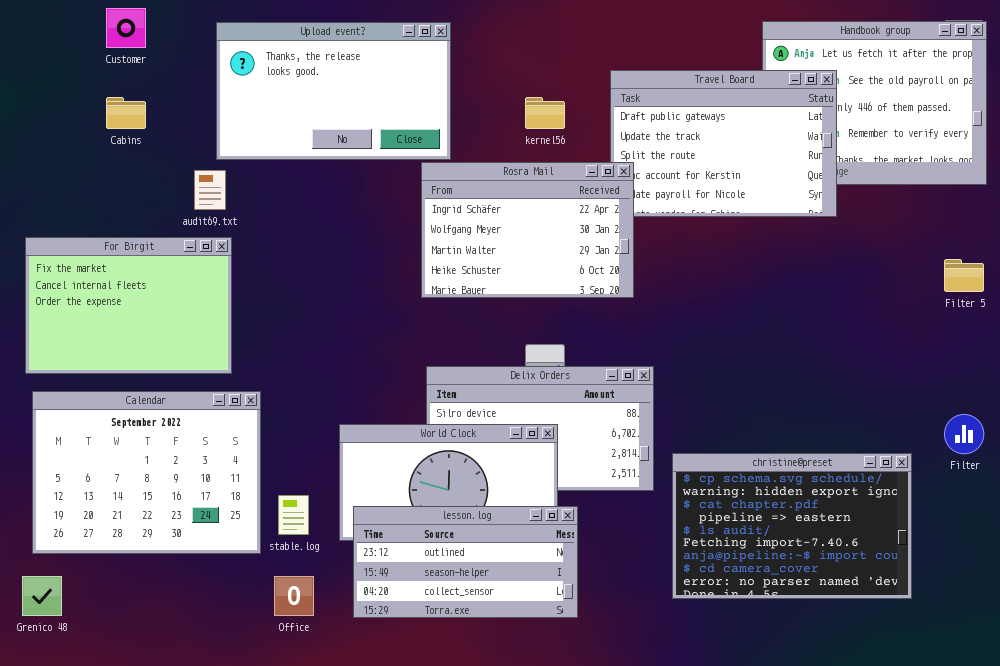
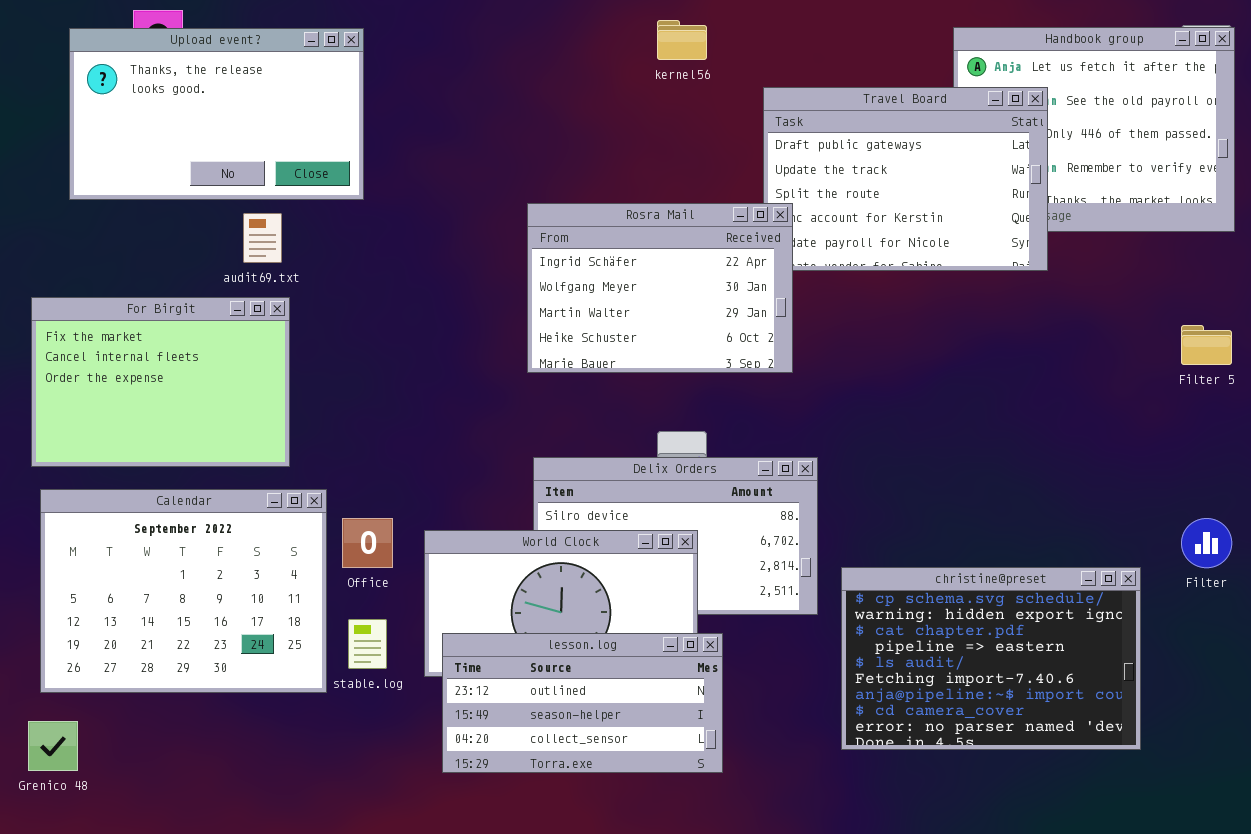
Upload event?: [216,22,451,160] -> [69,28,364,200], moved
kernel56: [525,97,565,129] -> [657,20,707,60], moved
Office: [274,576,314,616] -> [342,518,393,568], moved

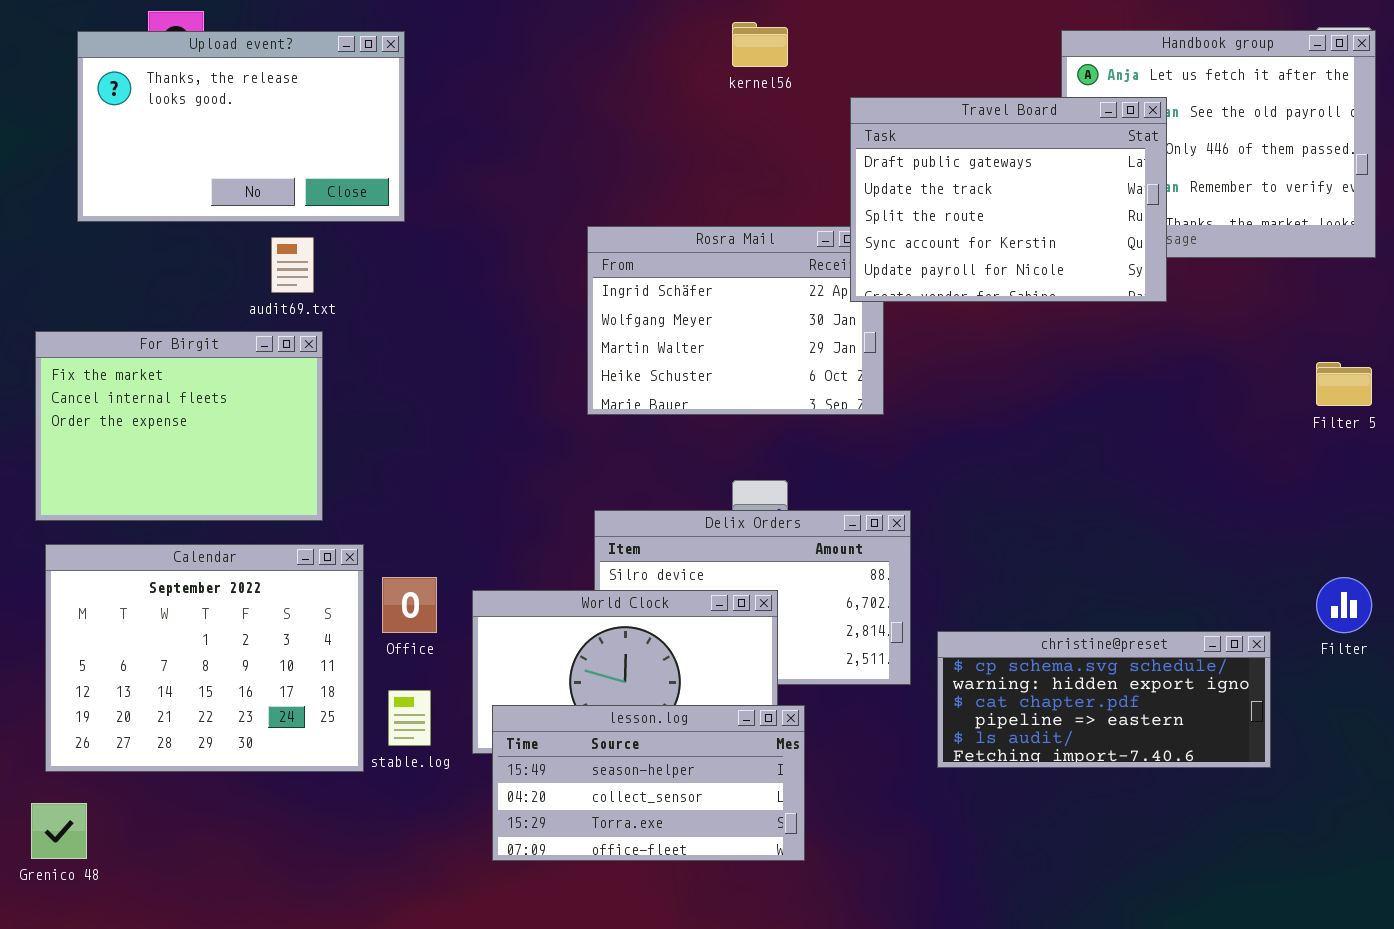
Travel Board: [763,87,1048,271] -> [850,97,1167,302], raised
christine@preset: [841,567,1141,750] -> [937,631,1271,768], resized
lesson.log: [442,633,723,773] -> [492,705,805,861], scrolled down 1 row

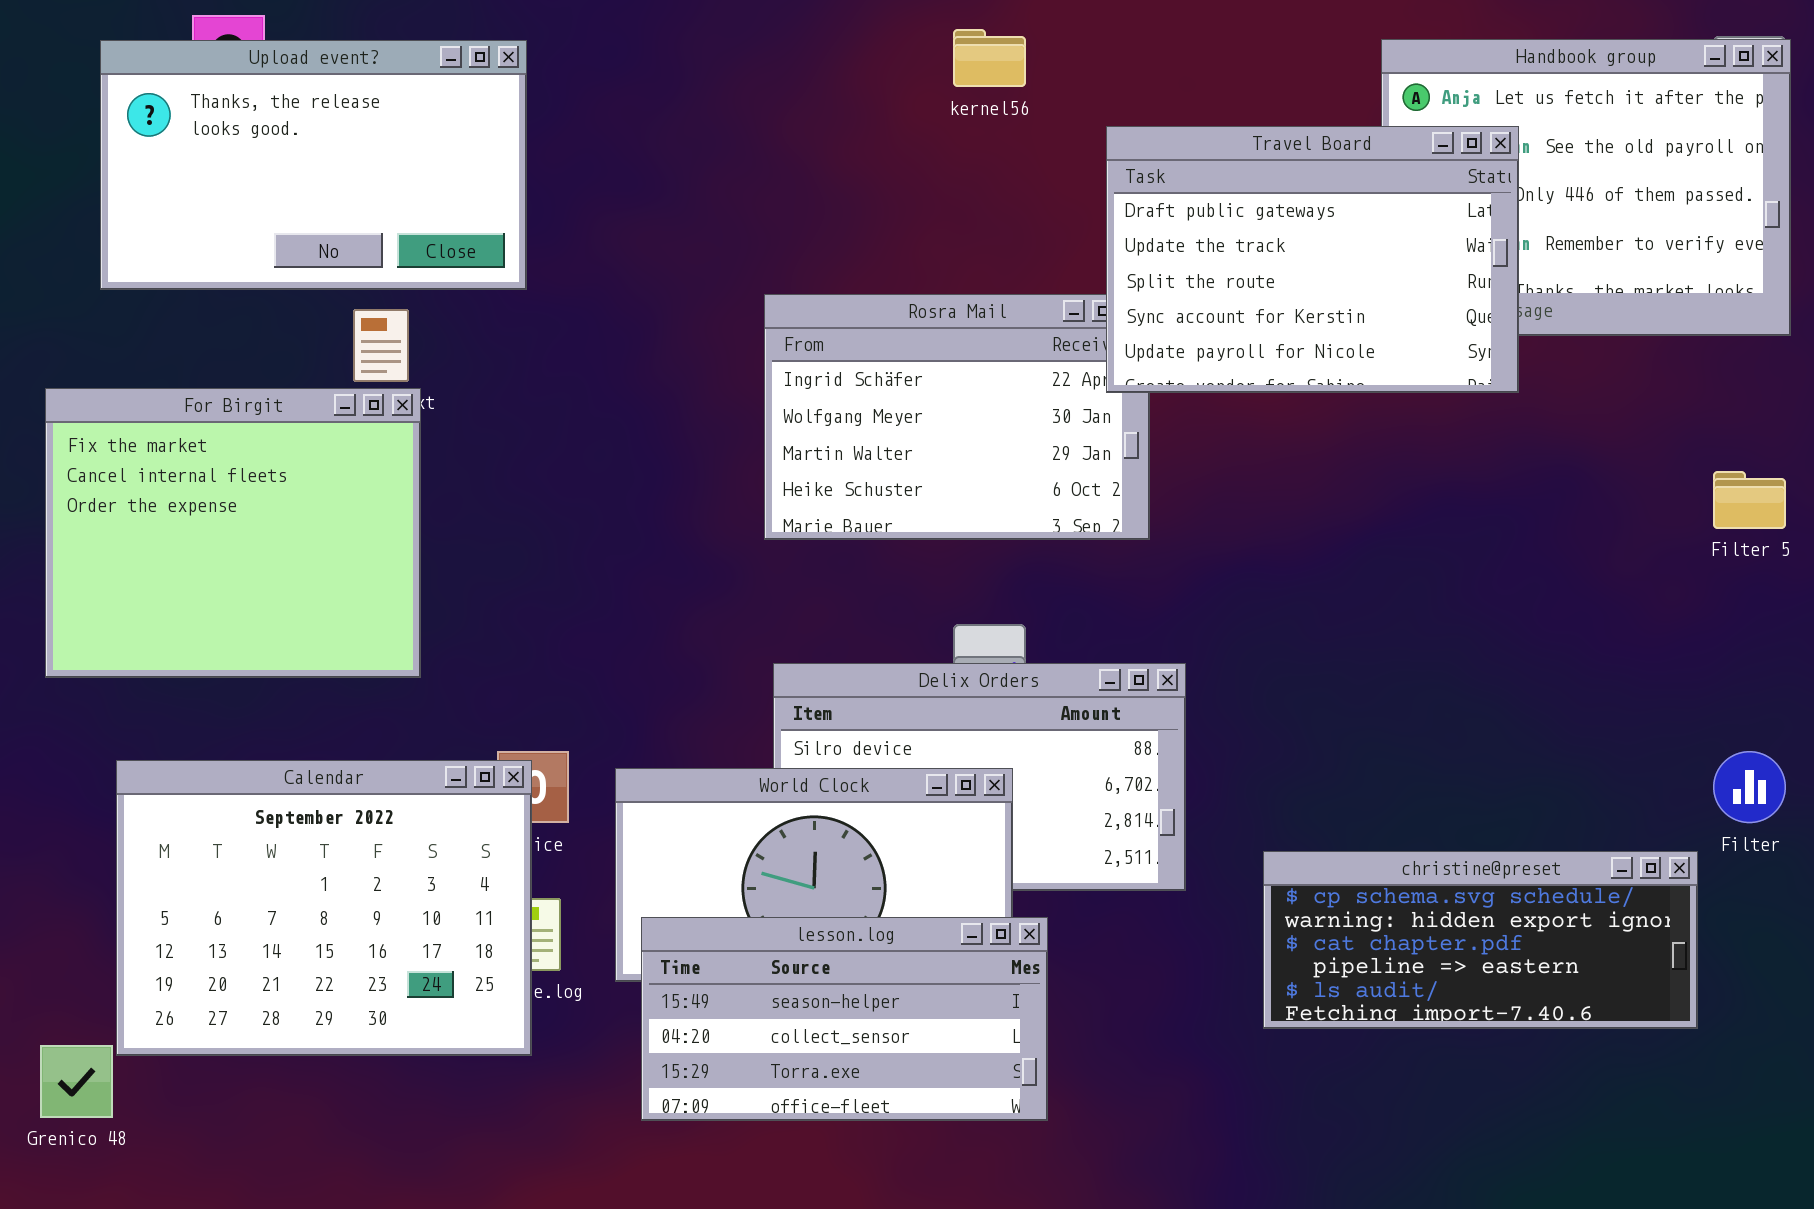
For Birgit: [35,331,323,521] -> [45,388,421,678], resized
Calendar: [45,544,364,772] -> [116,760,532,1056], moved
christine@preset: [937,631,1271,768] -> [1263,851,1698,1029], moved

